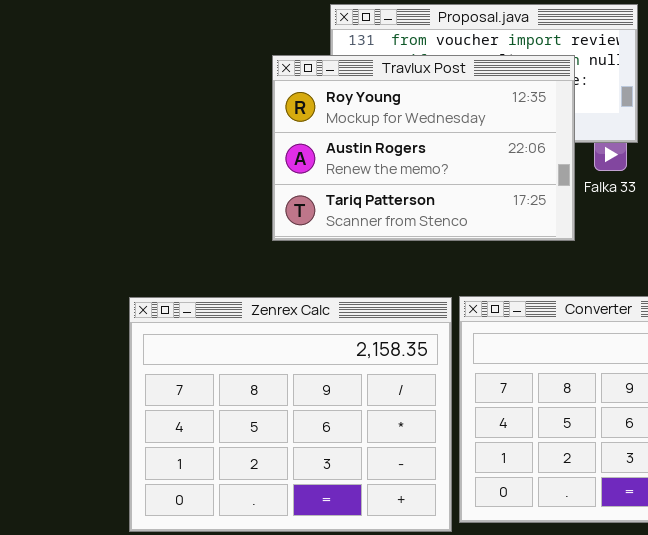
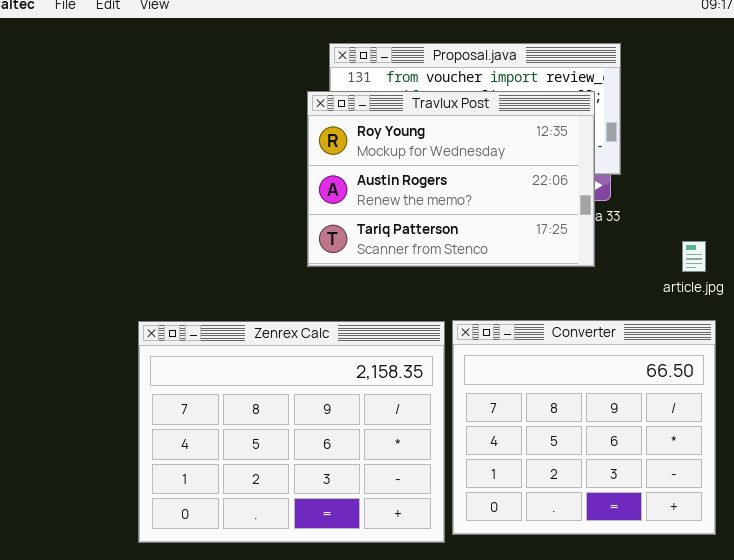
Travlux Post: [272,55,575,241] -> [307,91,595,267], moved

